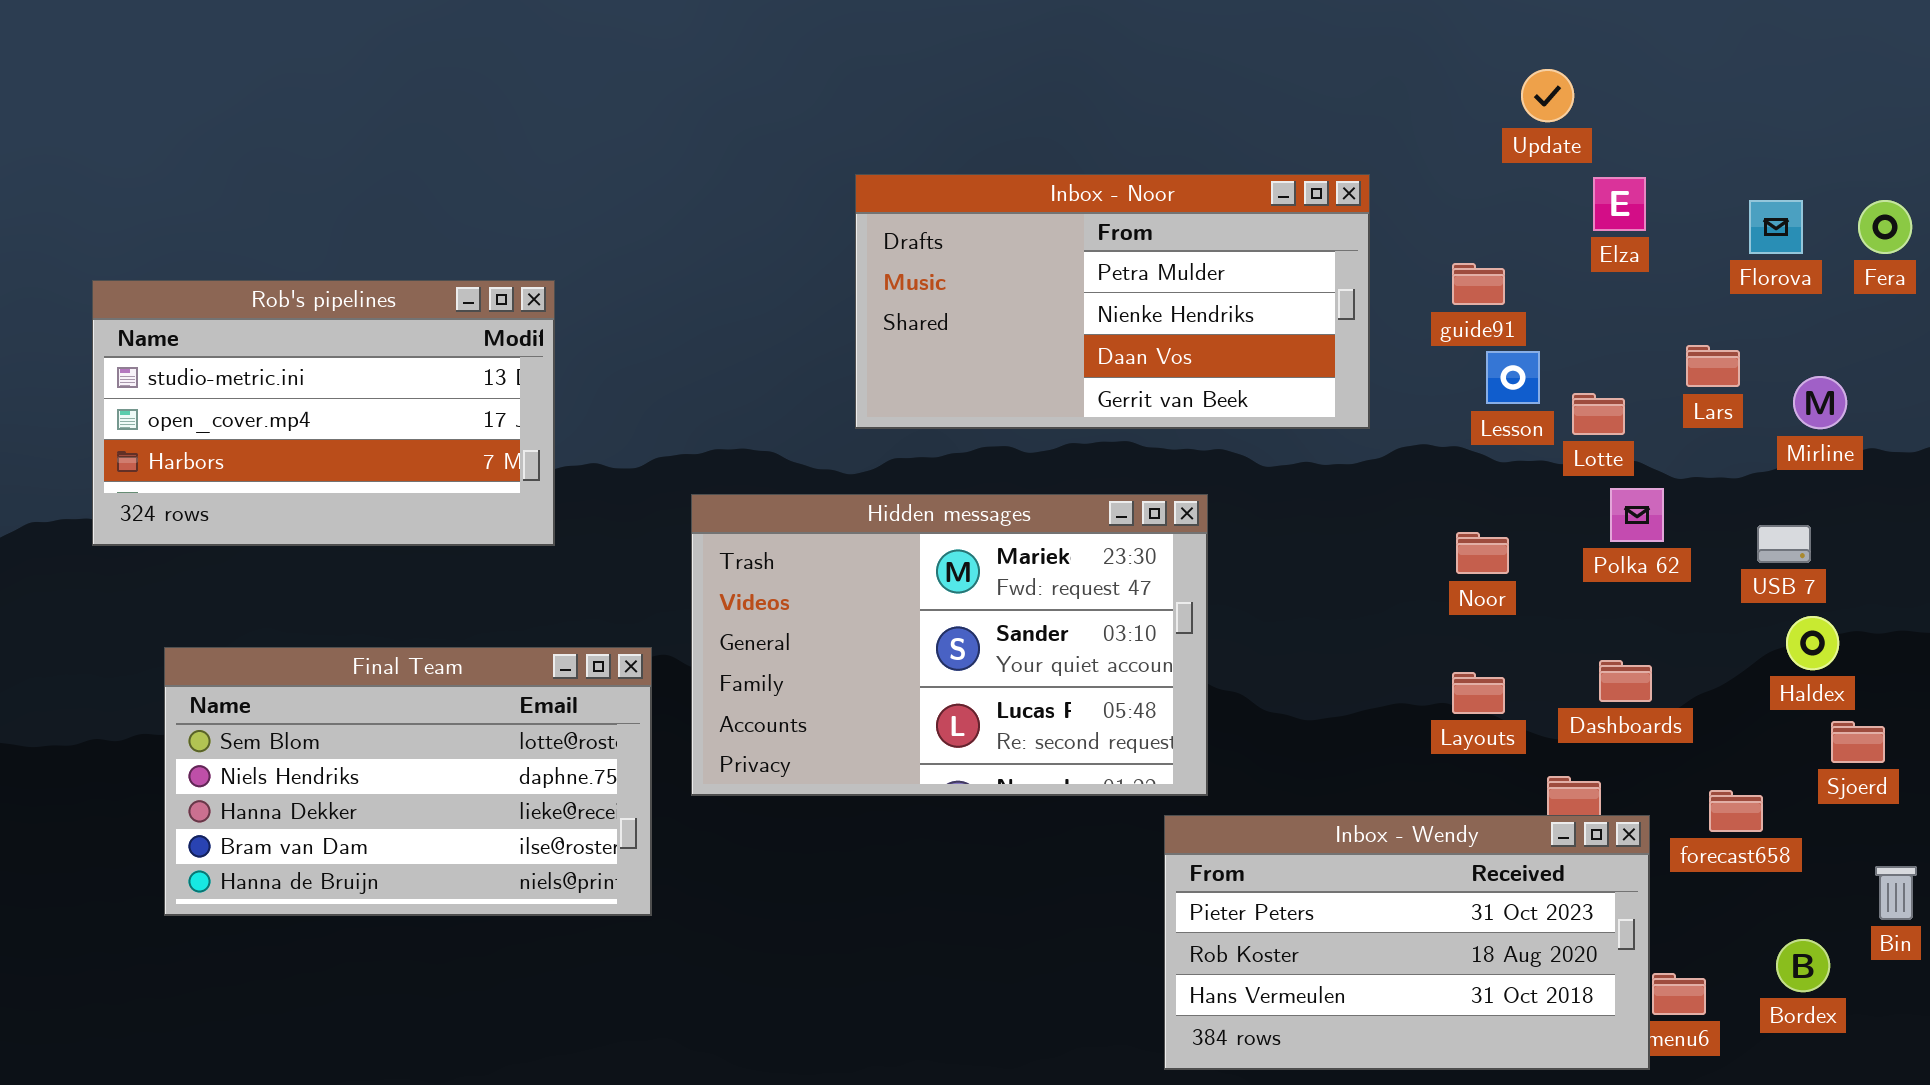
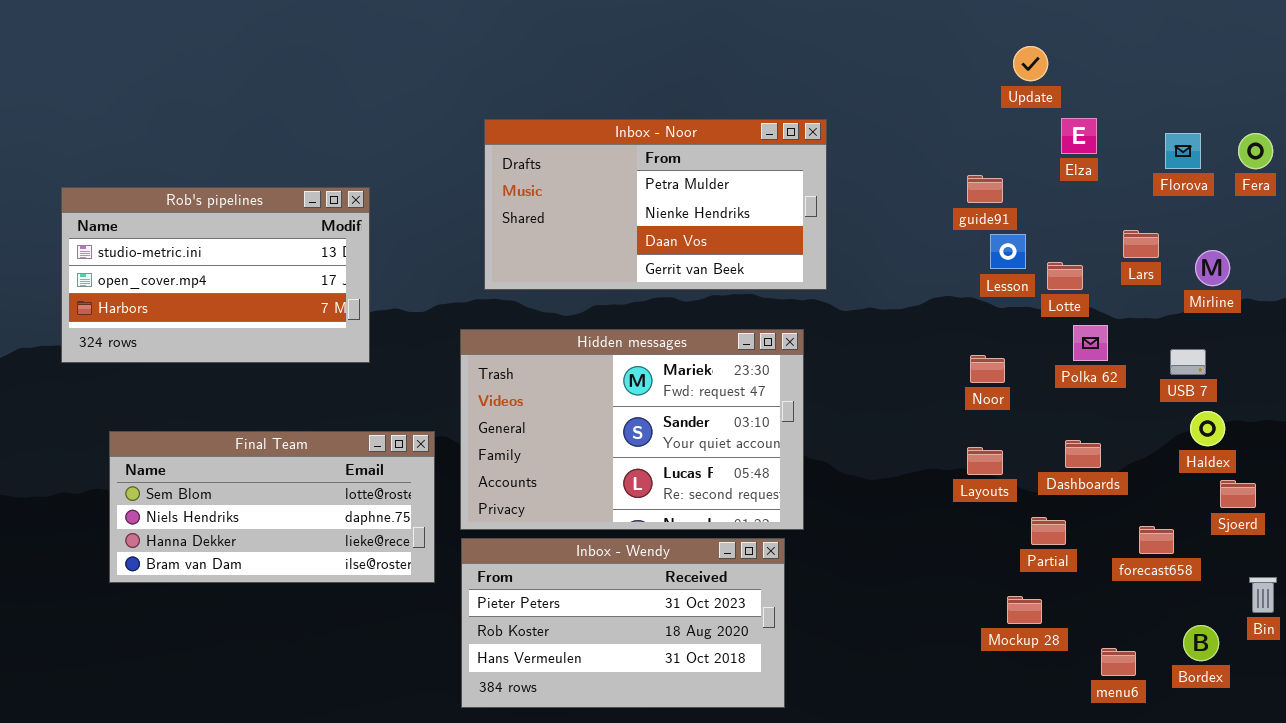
Inbox - Noor: [855,174,1370,429] -> [484,119,827,290], moved
Final Team: [164,647,652,916] -> [109,431,435,583], resized
Inbox - Wendy: [1164,815,1650,1070] -> [461,538,785,708], moved

